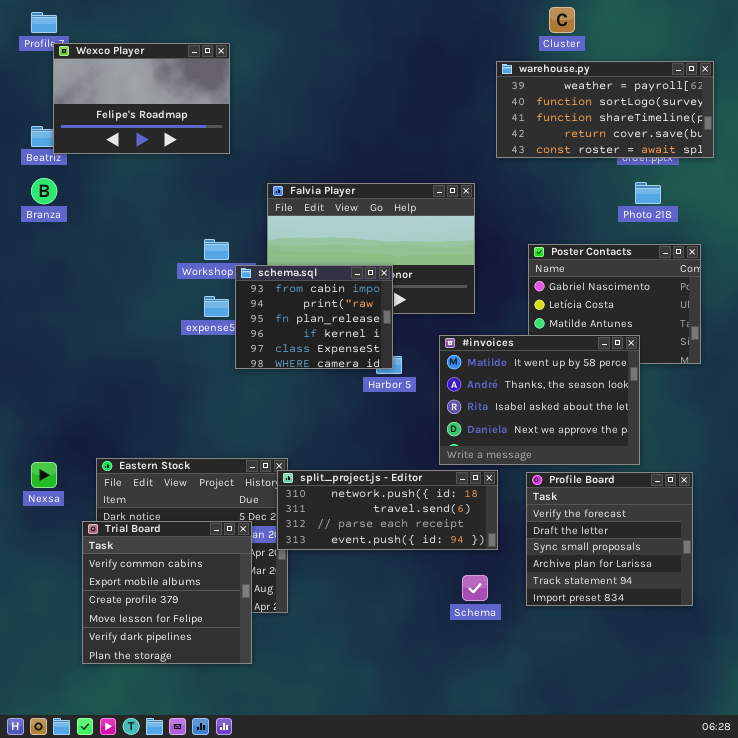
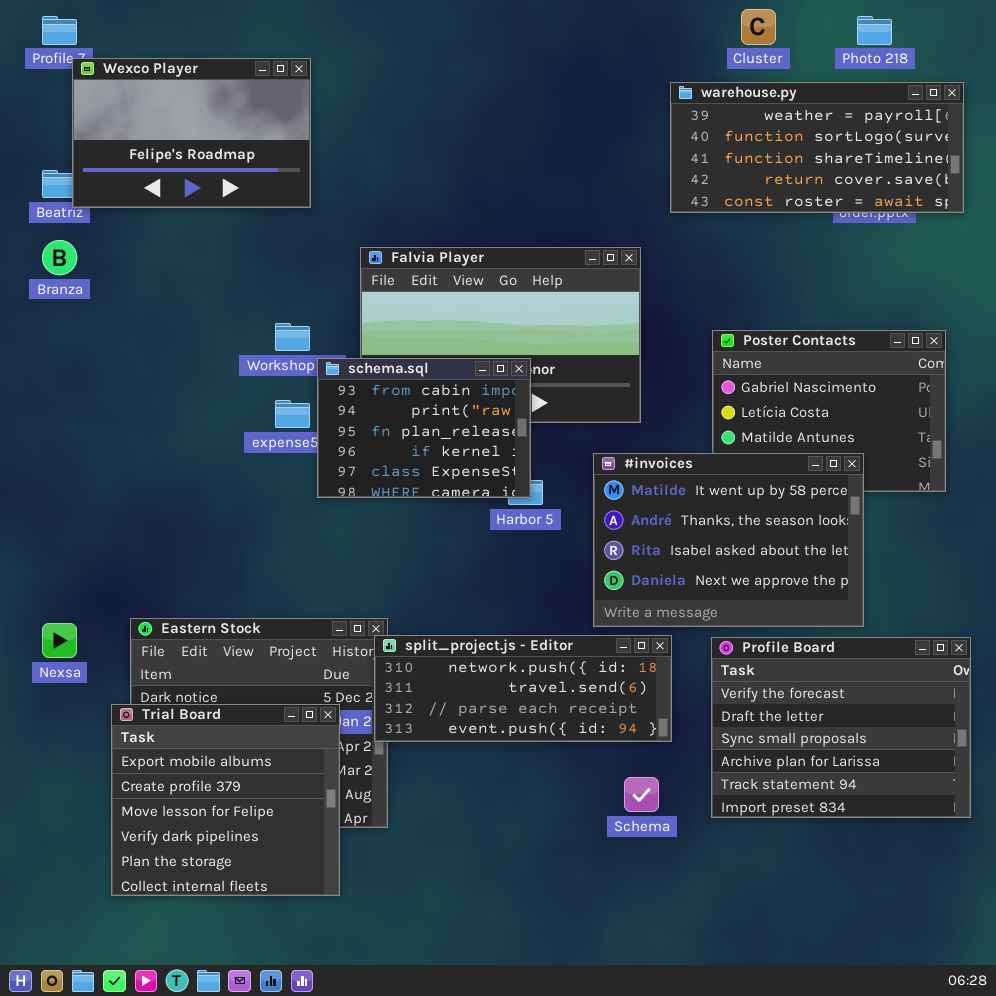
Photo 218: [635,182,661,204] -> [857,16,892,45], moved
Profile Board: [526,472,693,606] -> [711,637,971,818], resized
Trial Board: [82,521,252,664] -> [111,704,340,896], scrolled down 1 row

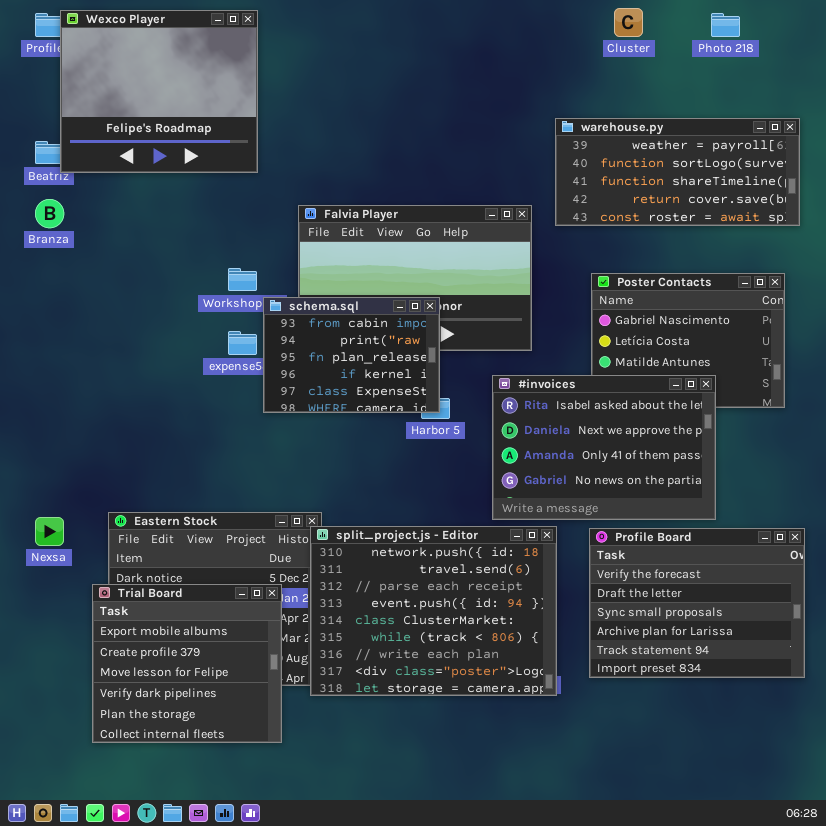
Wexco Player: [72,58,311,208] -> [60,10,258,173], resized
warehouse.py: [670,82,964,213] -> [555,118,800,226], moved
#invoices: [593,453,864,627] -> [492,375,716,520], scrolled down 2 rows
split_project.js - Editor: [374,635,672,742] -> [310,526,557,696], resized

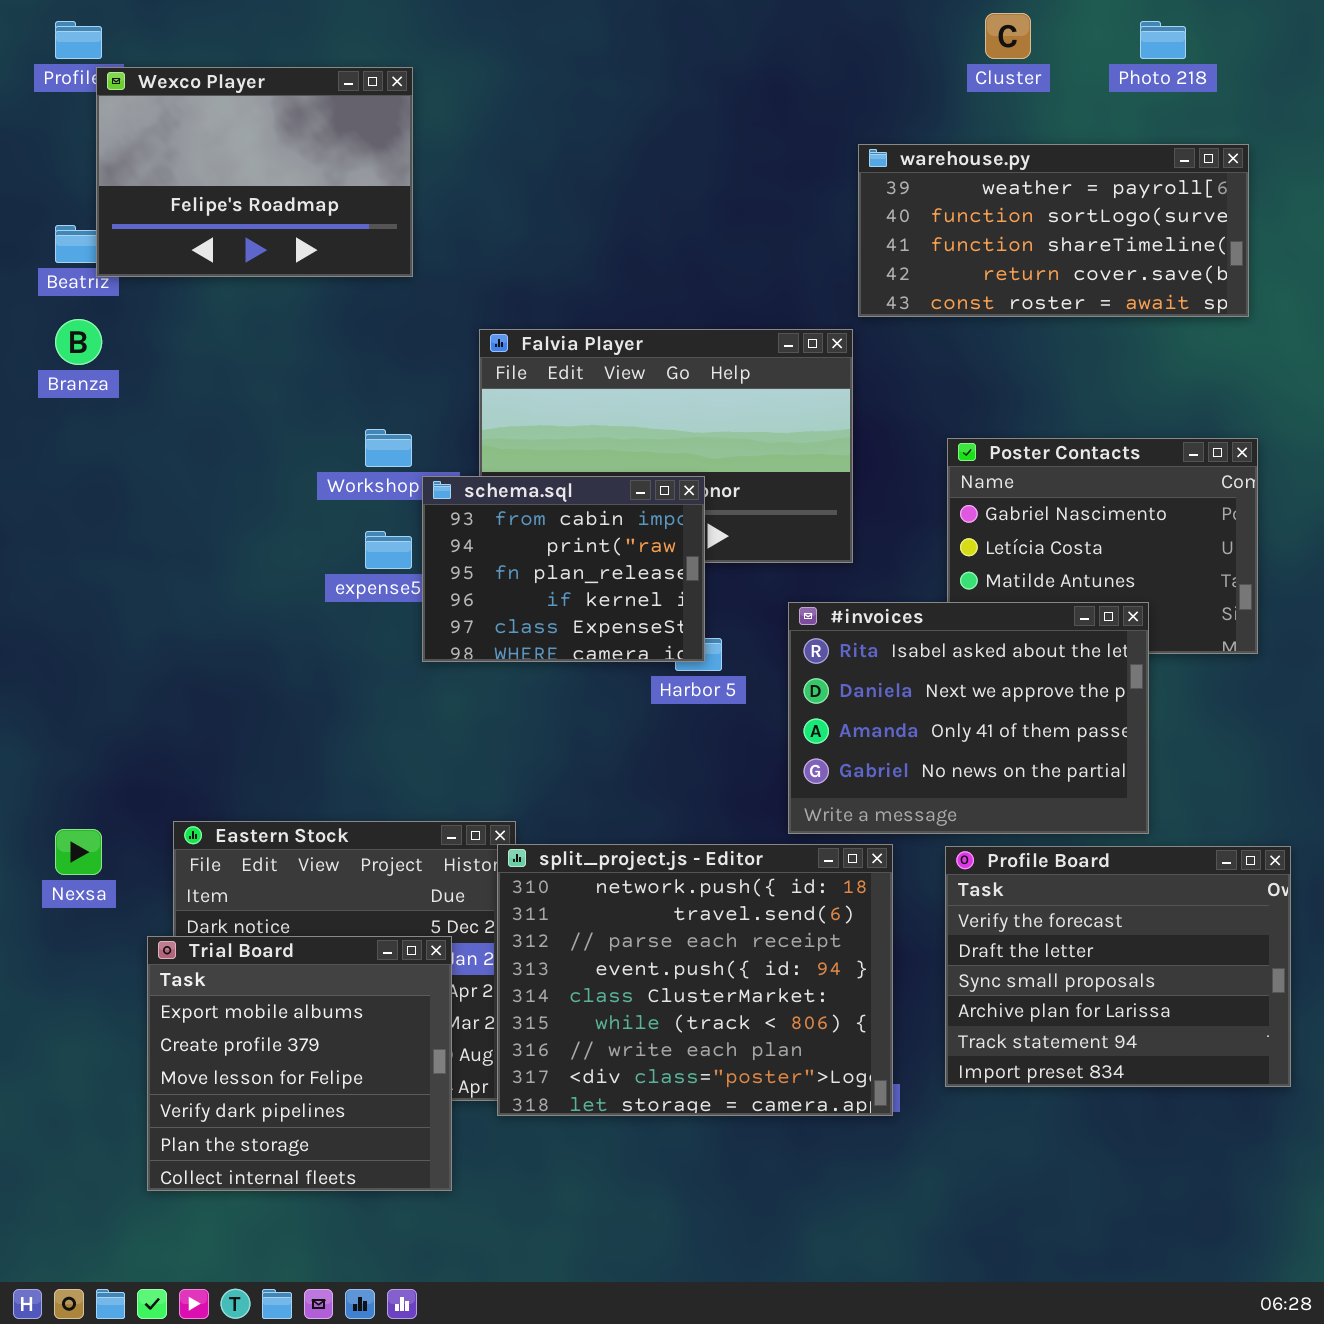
Wexco Player: [60,10,258,173] -> [96,67,413,277], resized
warehouse.py: [555,118,800,226] -> [858,144,1249,317], moved

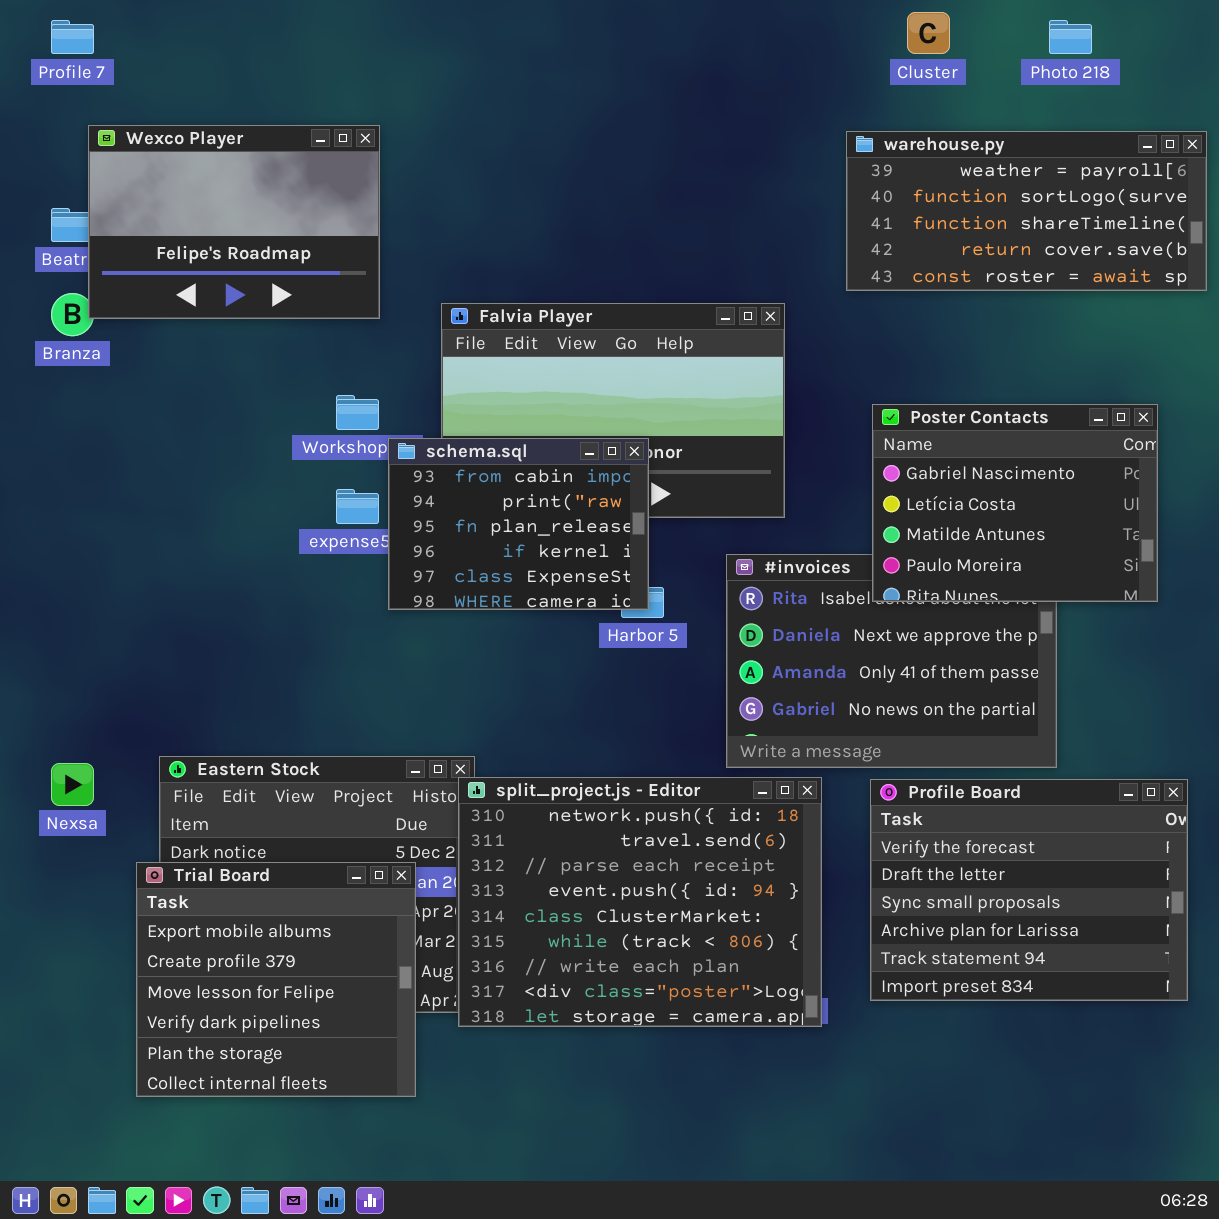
Wexco Player: [96,67,413,277] -> [88,125,380,319], moved
warehouse.py: [858,144,1249,317] -> [846,131,1207,291], moved
Poster Contacts: [947,438,1258,654] -> [872,404,1158,602], raised

